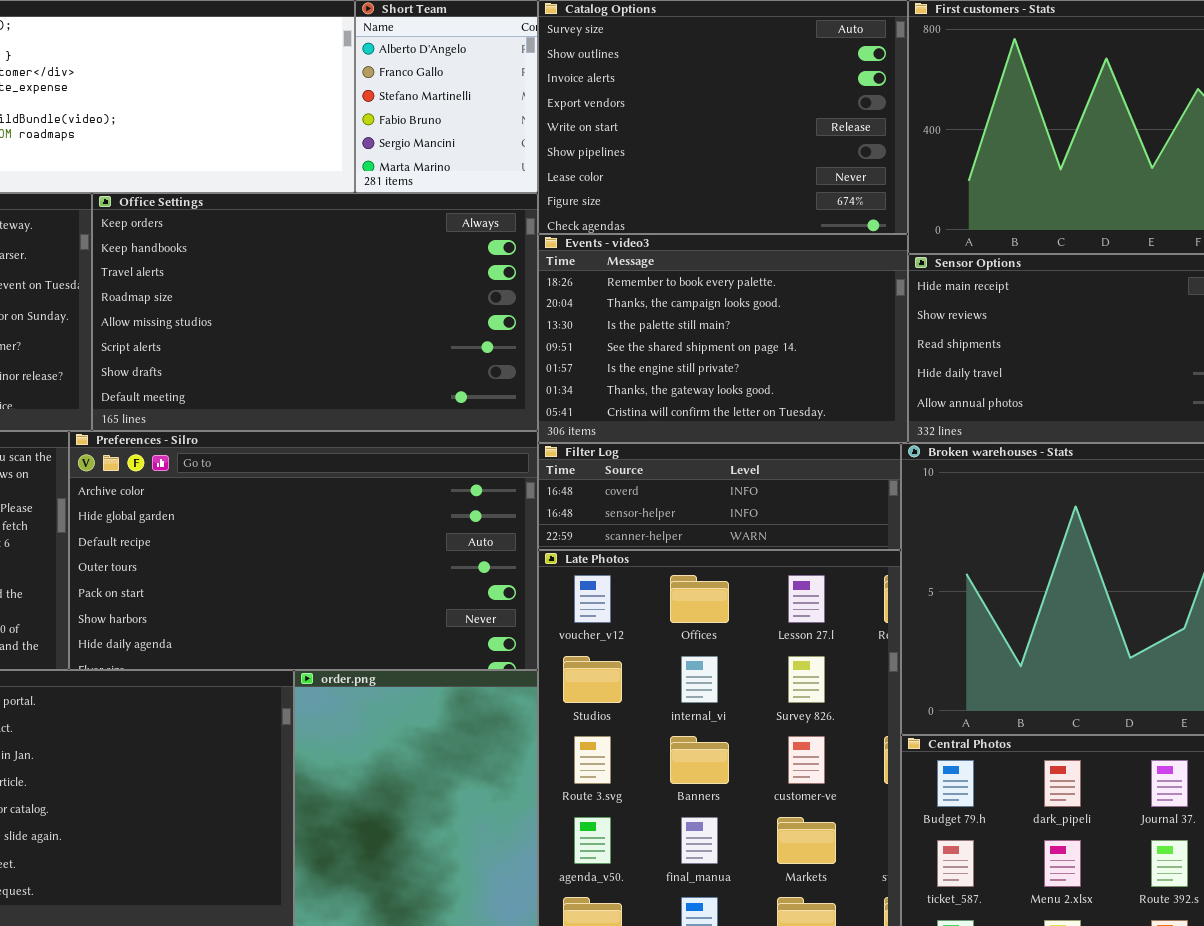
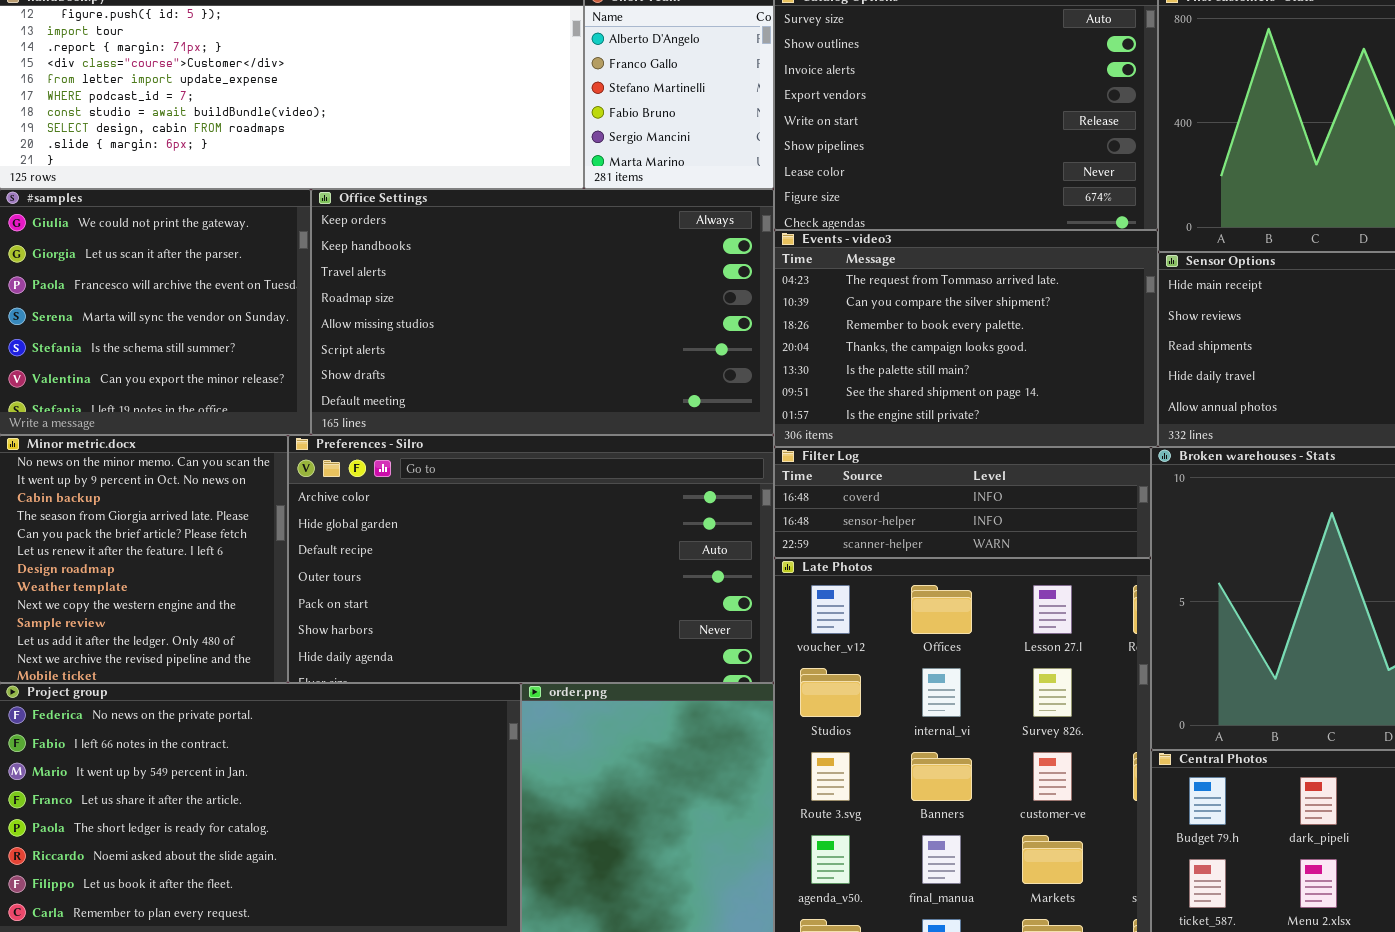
Events - video3: [538,234,908,443] -> [774,230,1158,447], scrolled up 2 rows

